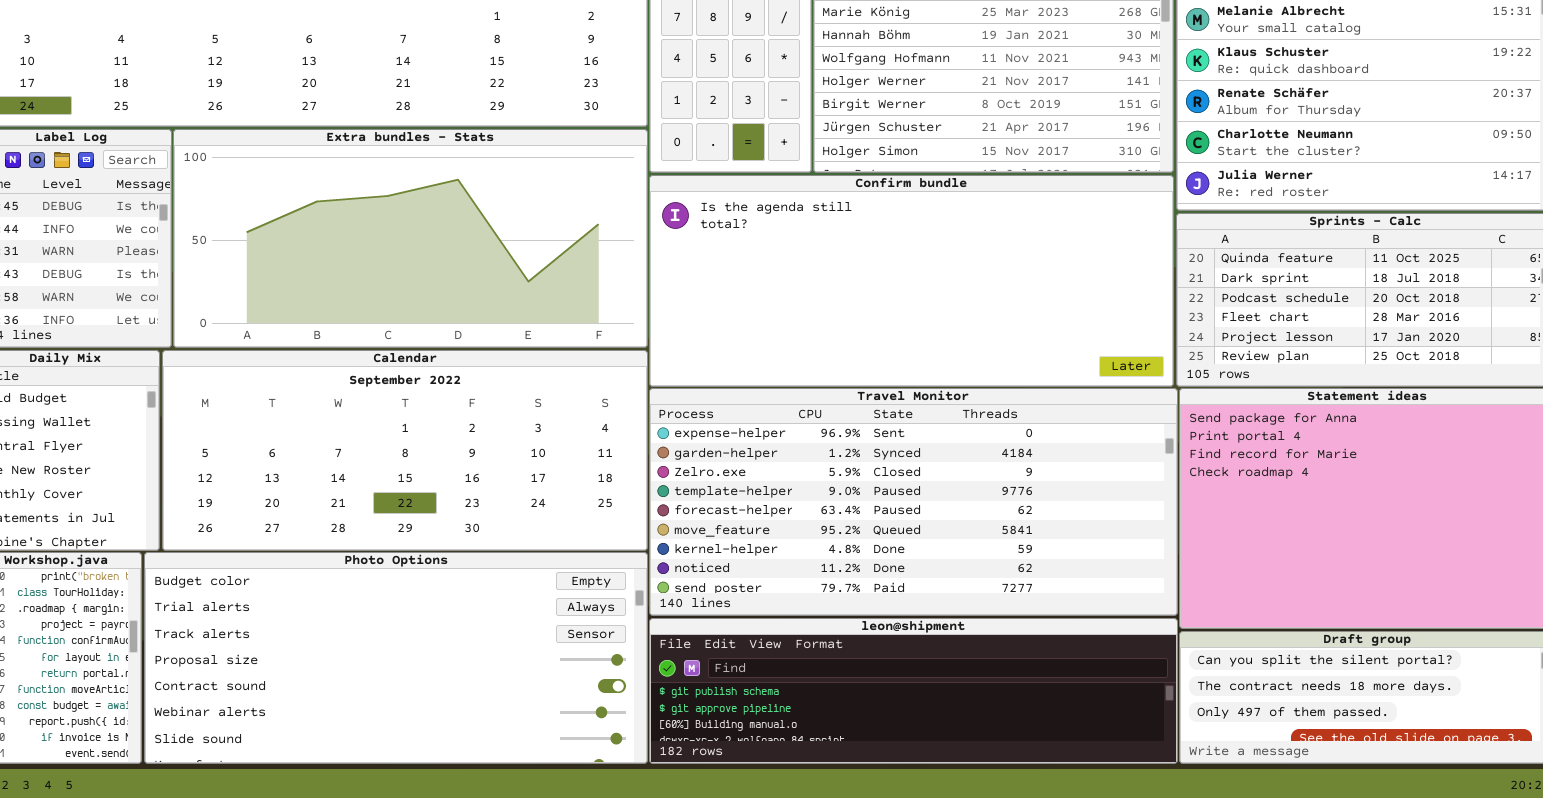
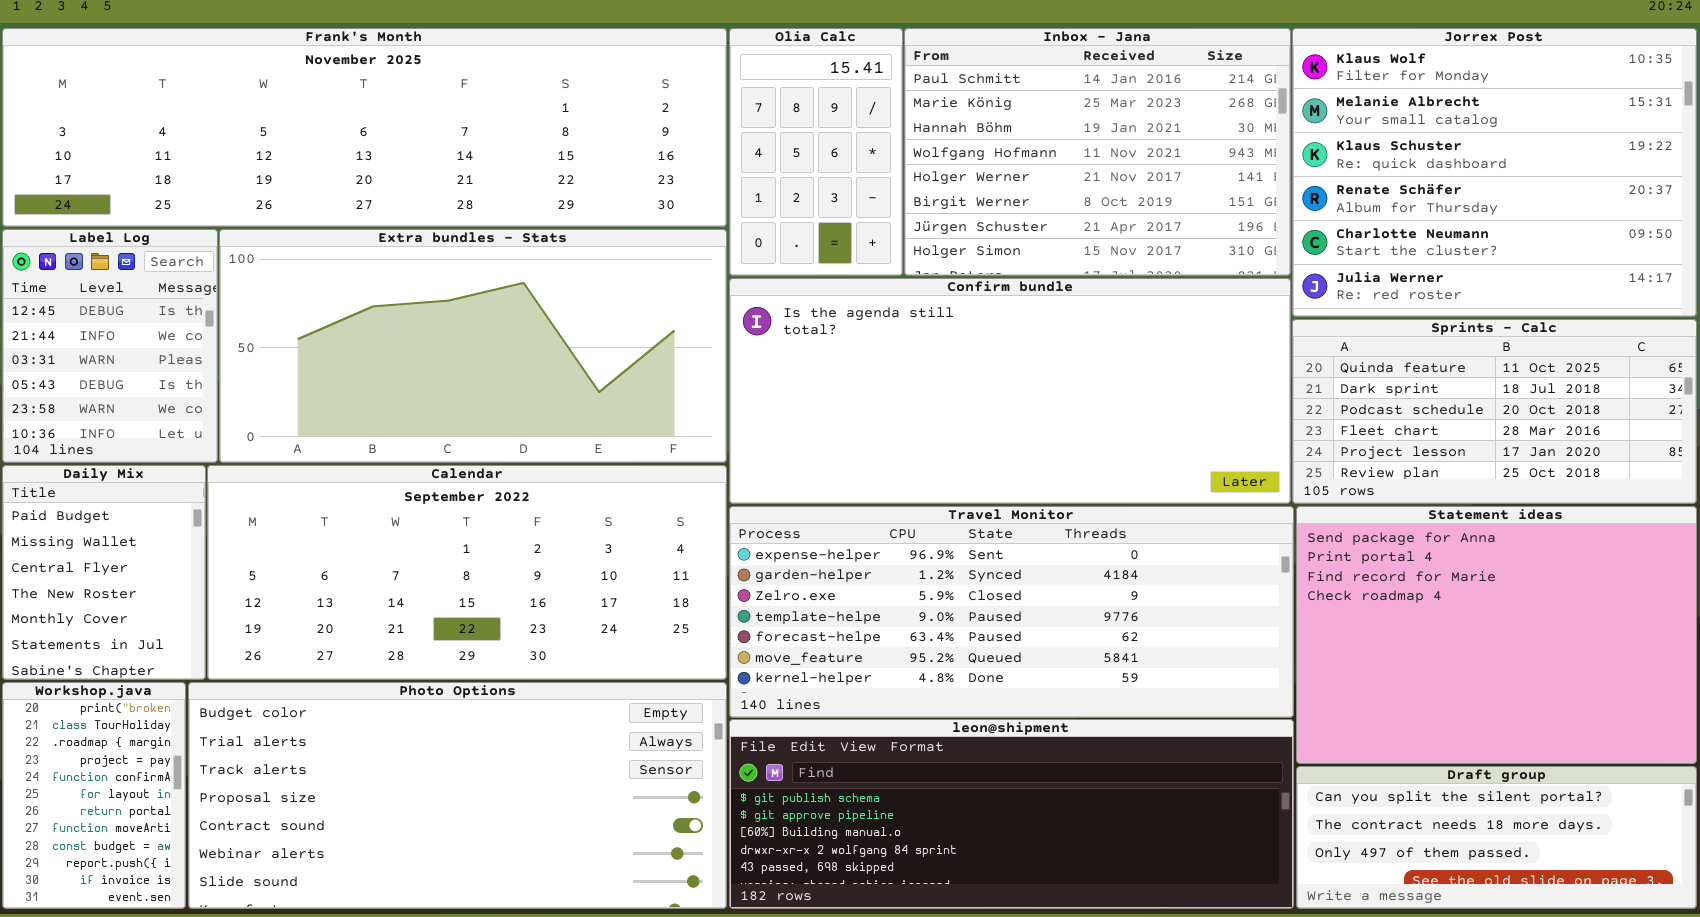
Travel Monitor: [649,388,1178,616] -> [729,506,1294,718], resized
leon@shipment: [649,618,1178,764] -> [729,719,1294,909], resized

